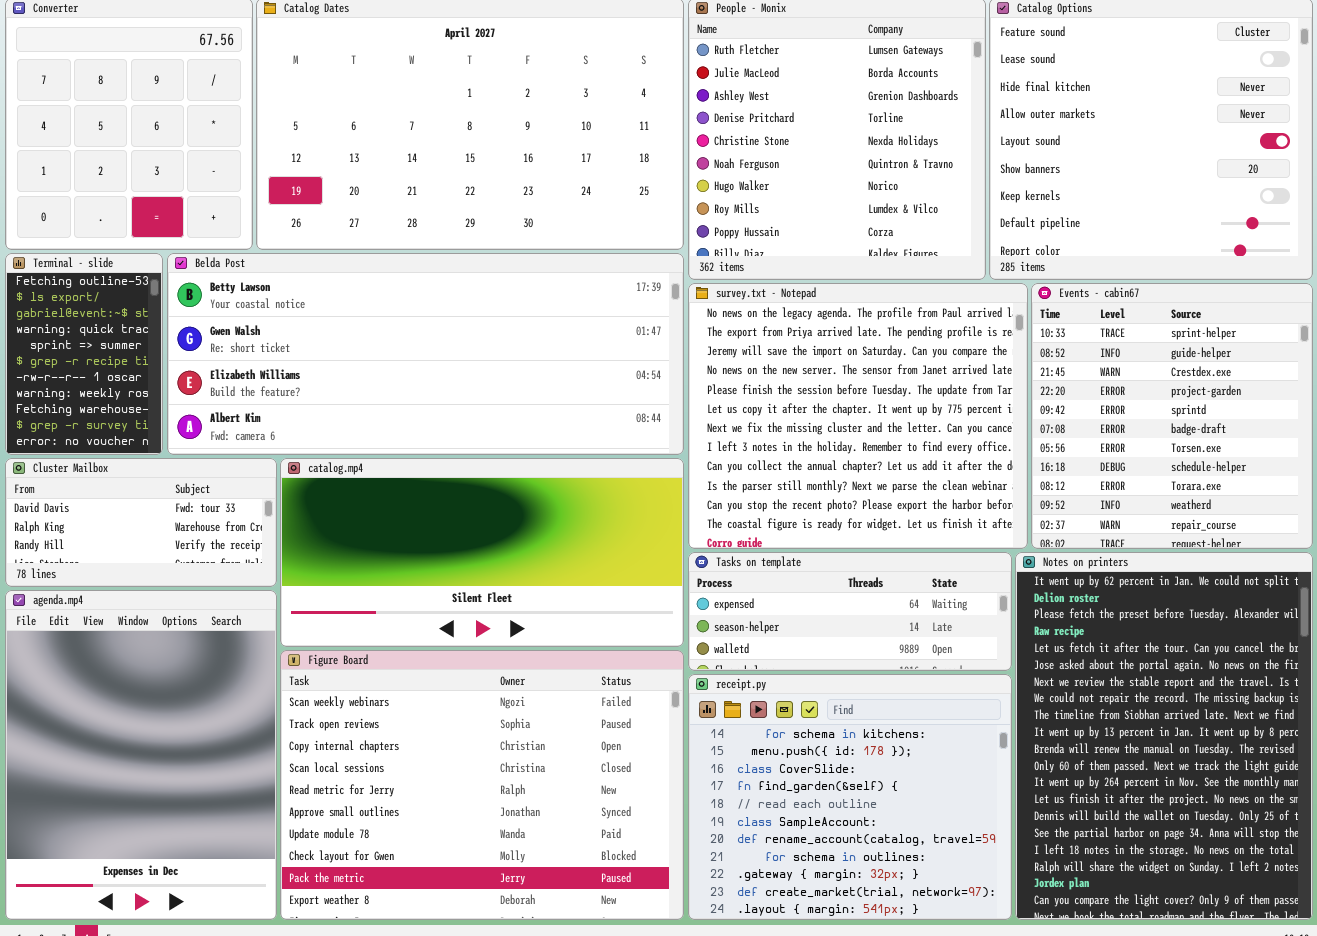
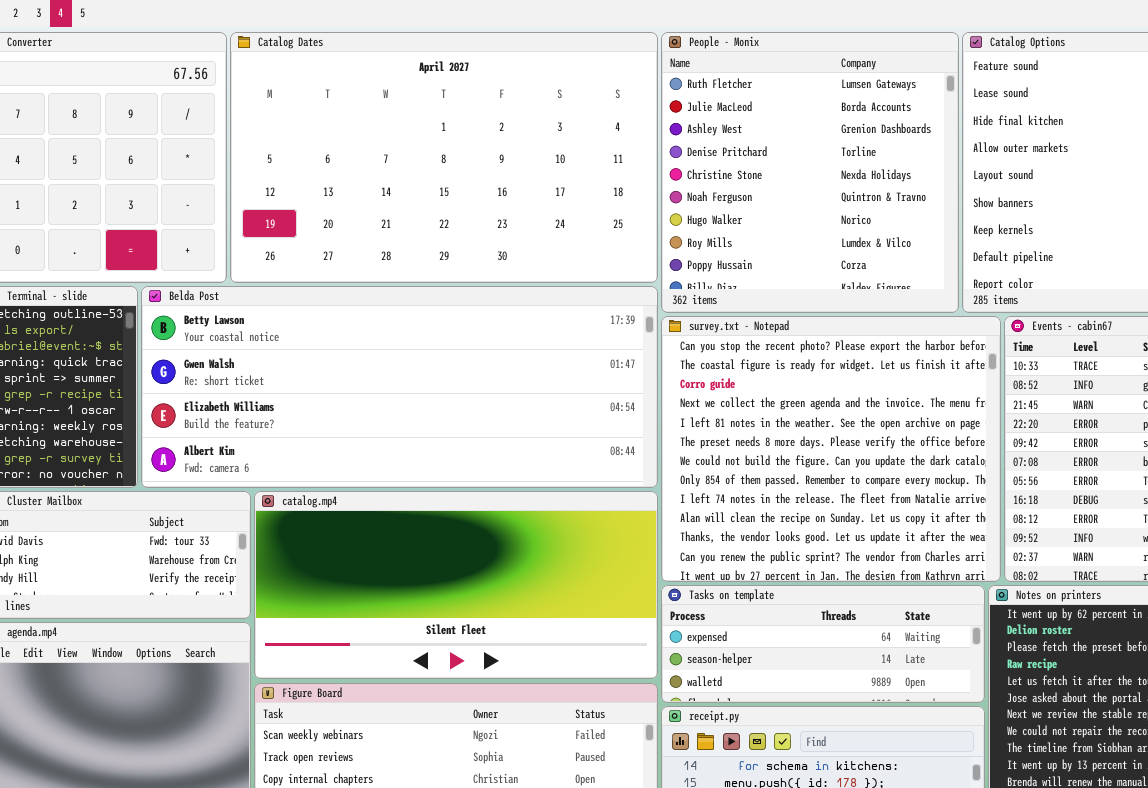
survey.txt - Notepad: [688,283,1028,549] -> [661,316,1001,582], scrolled down 10 rows

